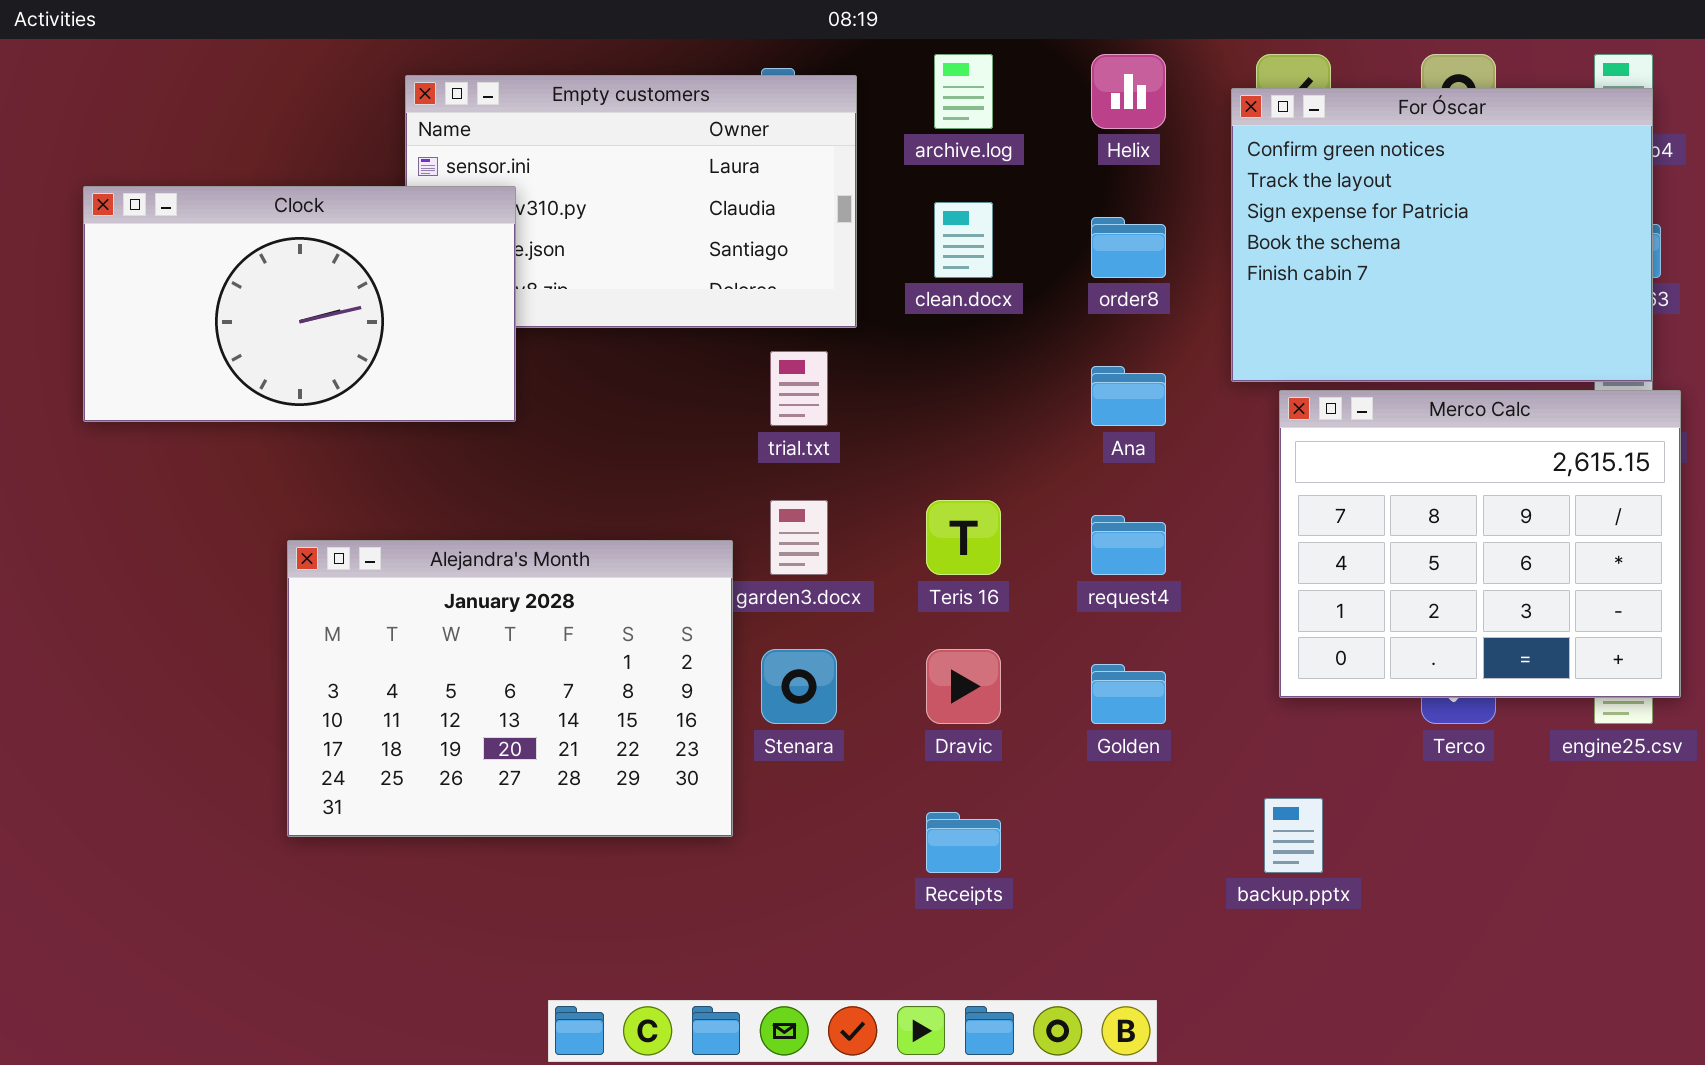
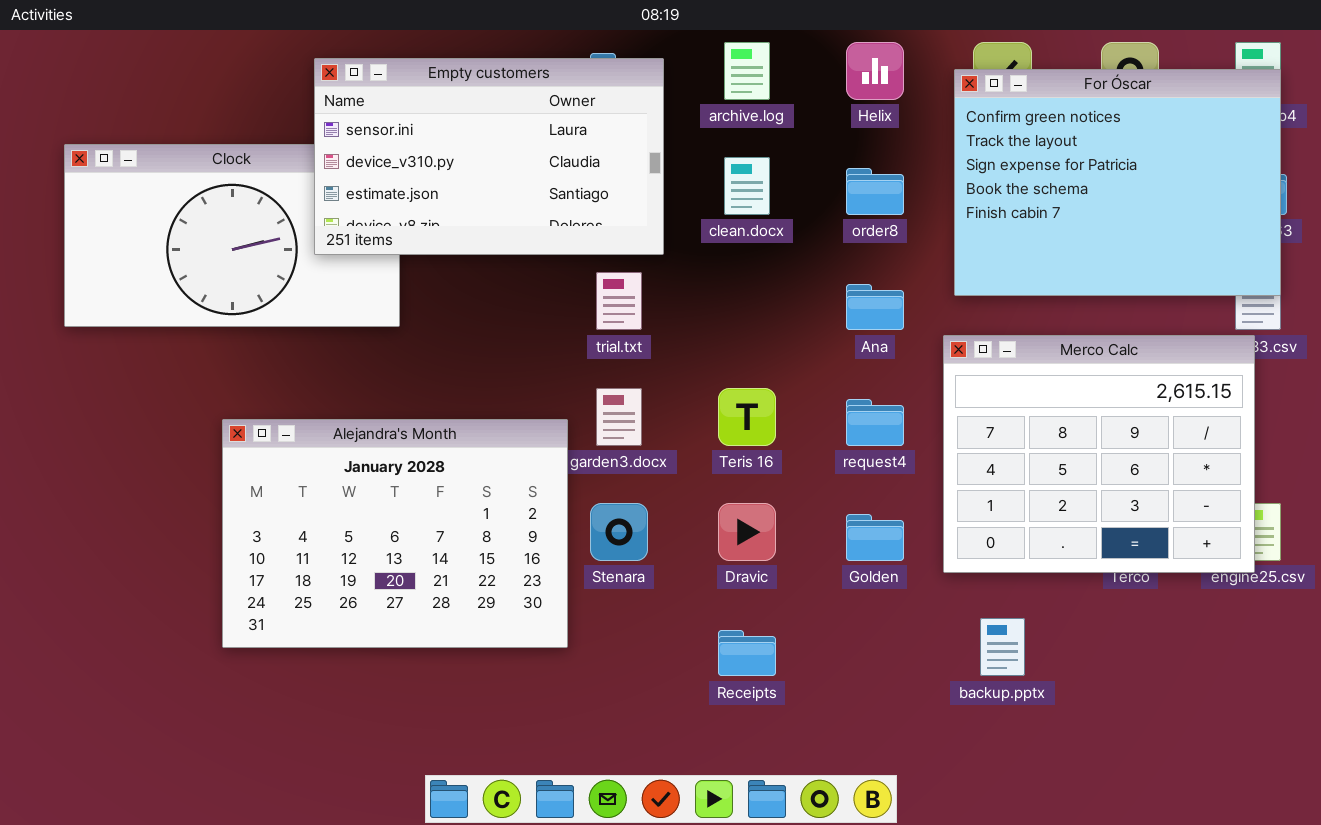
Empty customers: [405,75,857,328] -> [314,58,664,255], raised
Merco Calc: [1279,390,1681,698] -> [943,335,1255,573], moved

